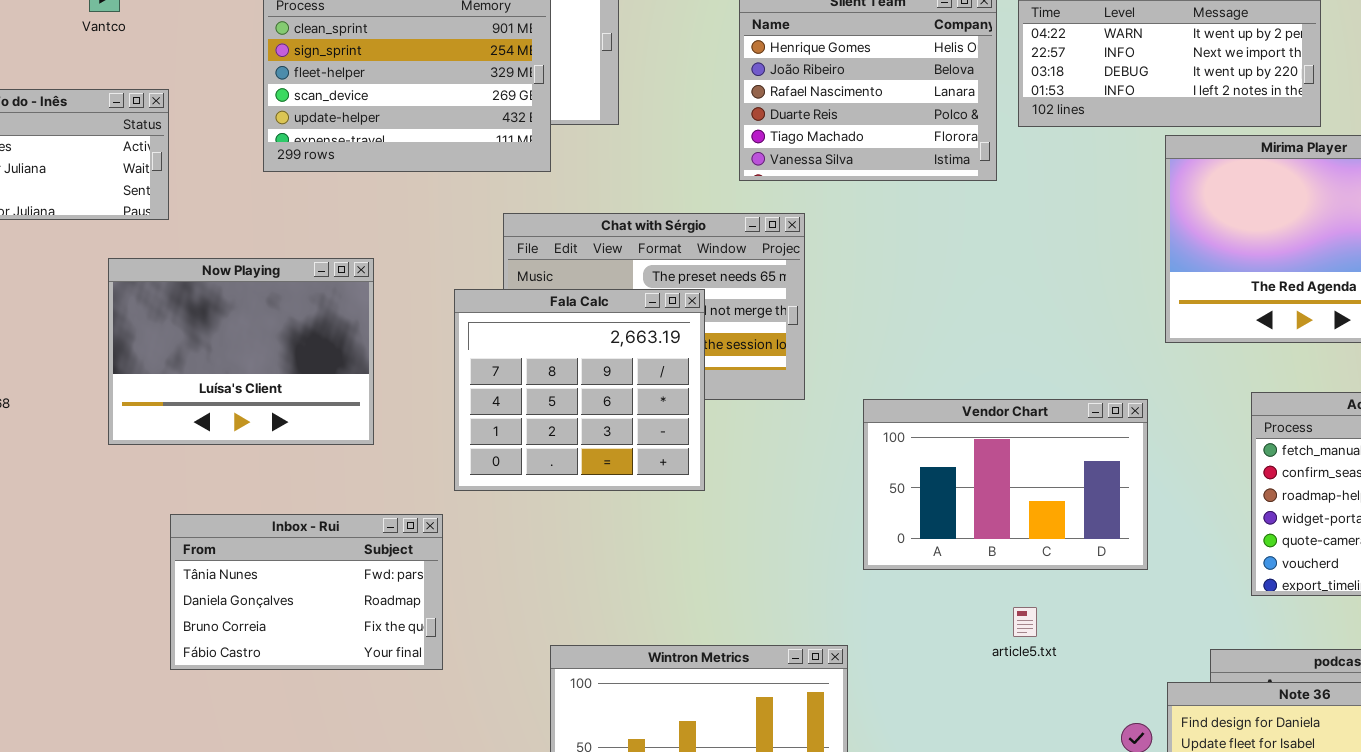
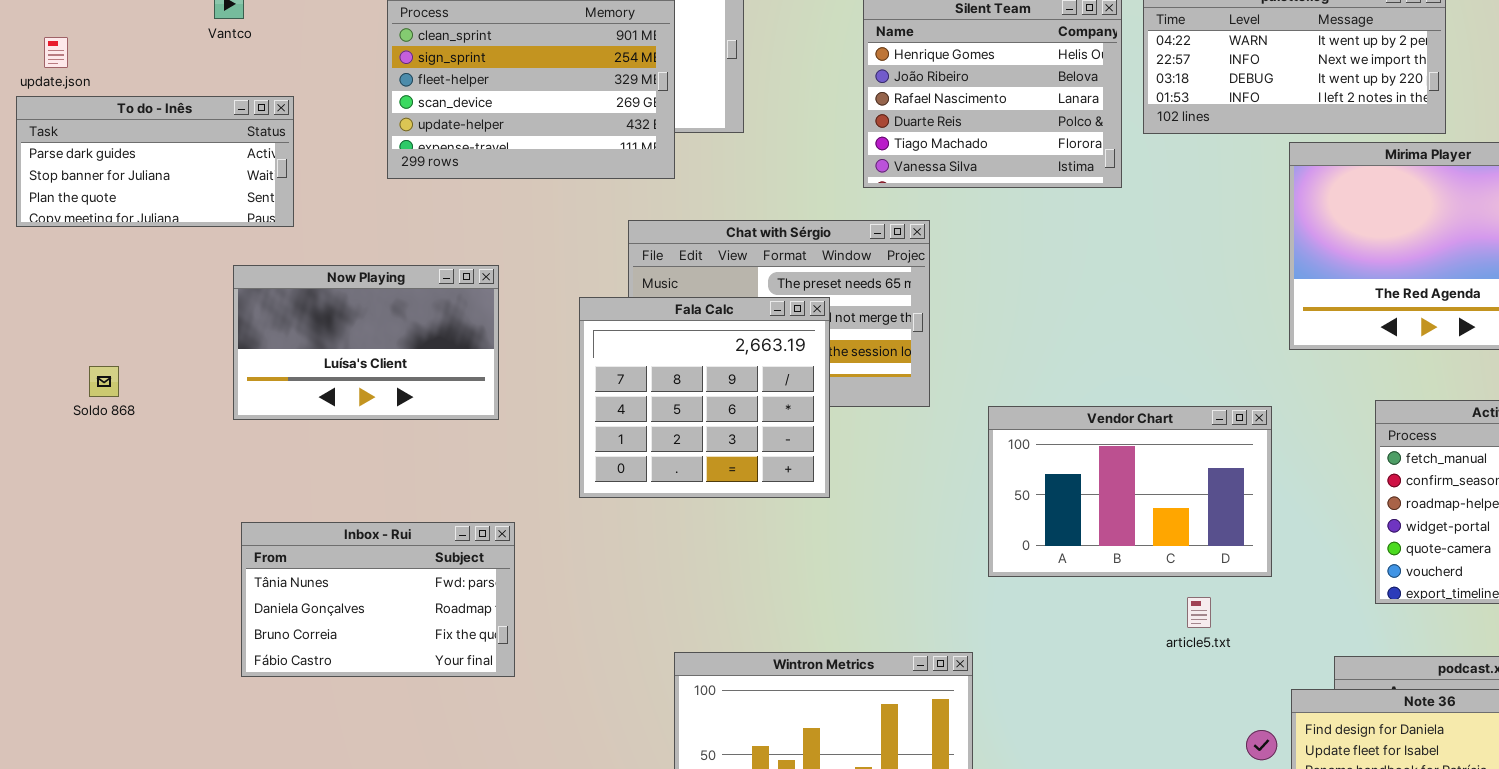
Now Playing: [108,258,374,445] -> [233,265,499,420], resized
Inbox - Rui: [170,514,443,670] -> [241,522,515,677], moved
article5.txt: [1013,607,1037,637] -> [1187,597,1211,628], moved

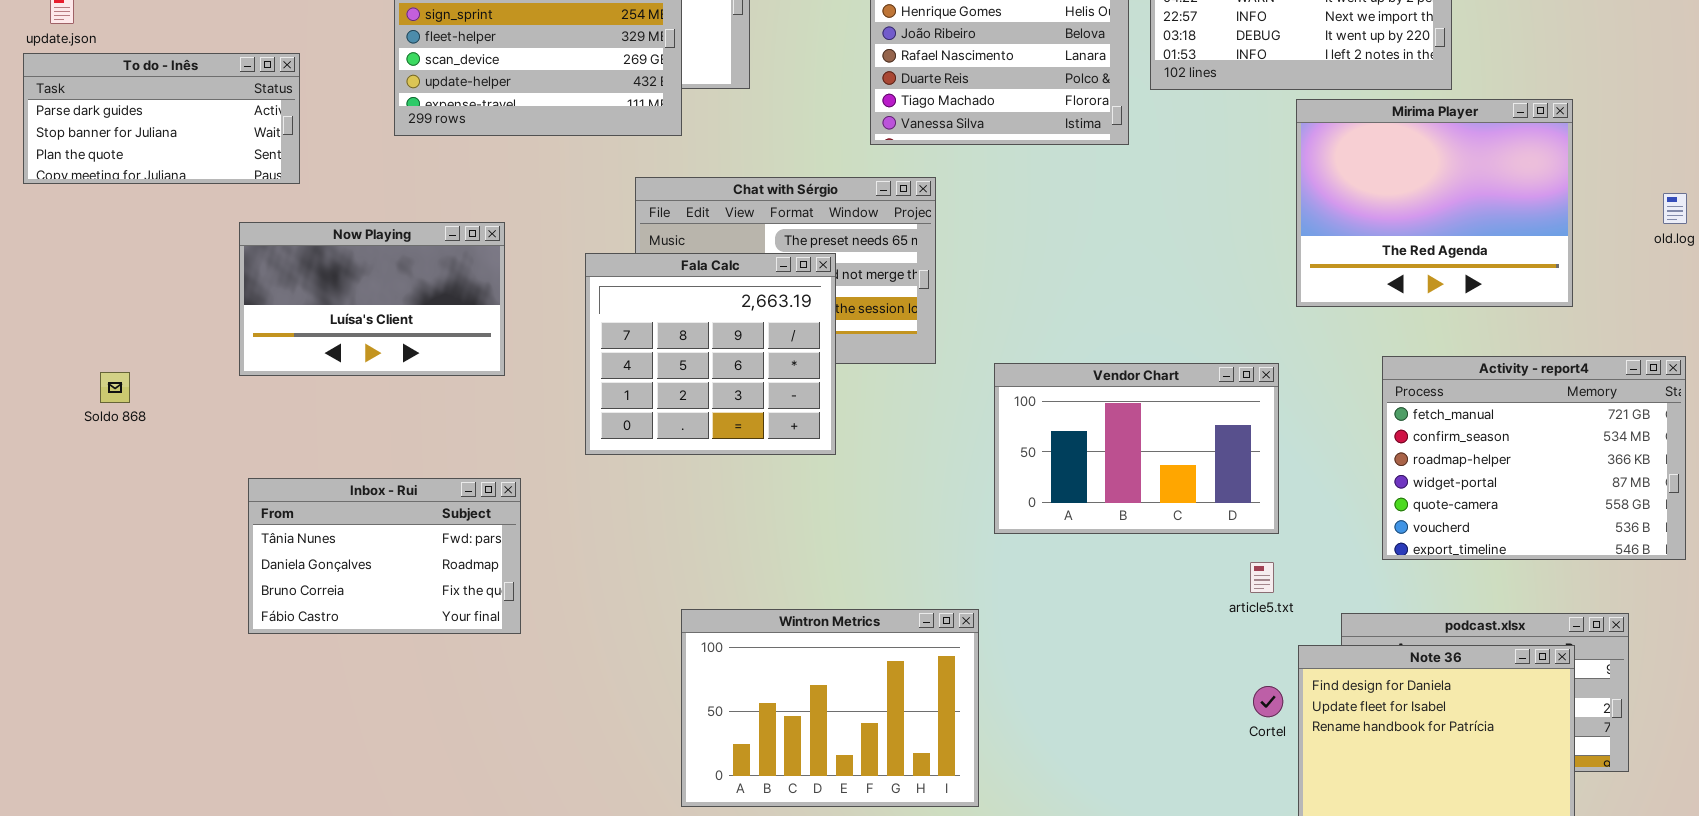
Soldo 868: [89,366,119,397] -> [100,372,130,403], moved
article5.txt: [1187,597,1211,628] -> [1250,562,1274,593], moved

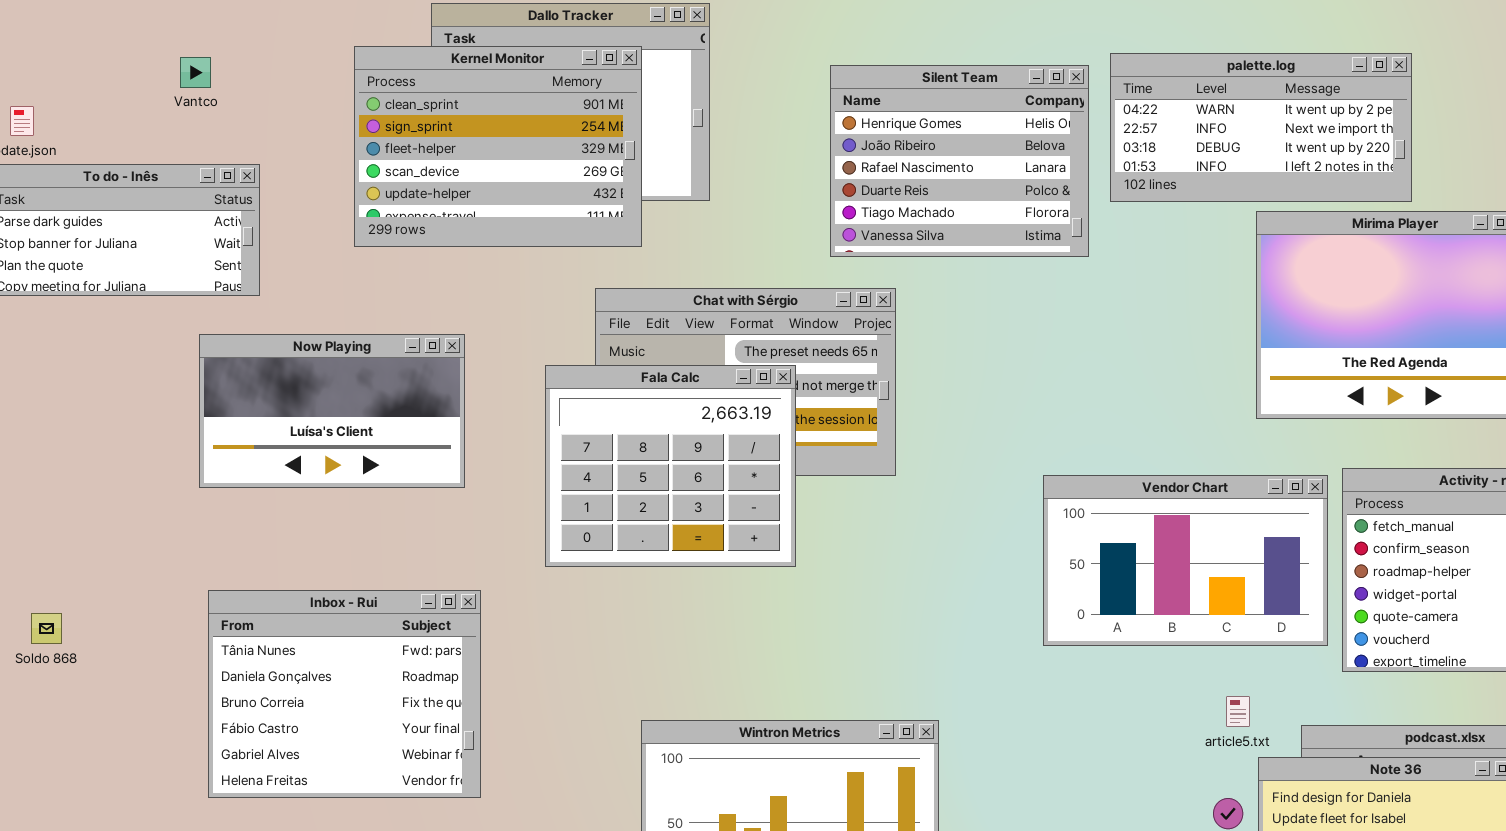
Vendor Chart: [994,363,1279,534] -> [1043,475,1328,646], moved
Soldo 868: [100,372,130,403] -> [31,613,62,644], moved
Inbox - Rui: [248,478,521,634] -> [208,590,481,798], resized
article5.txt: [1250,562,1274,593] -> [1226,696,1250,727], moved

